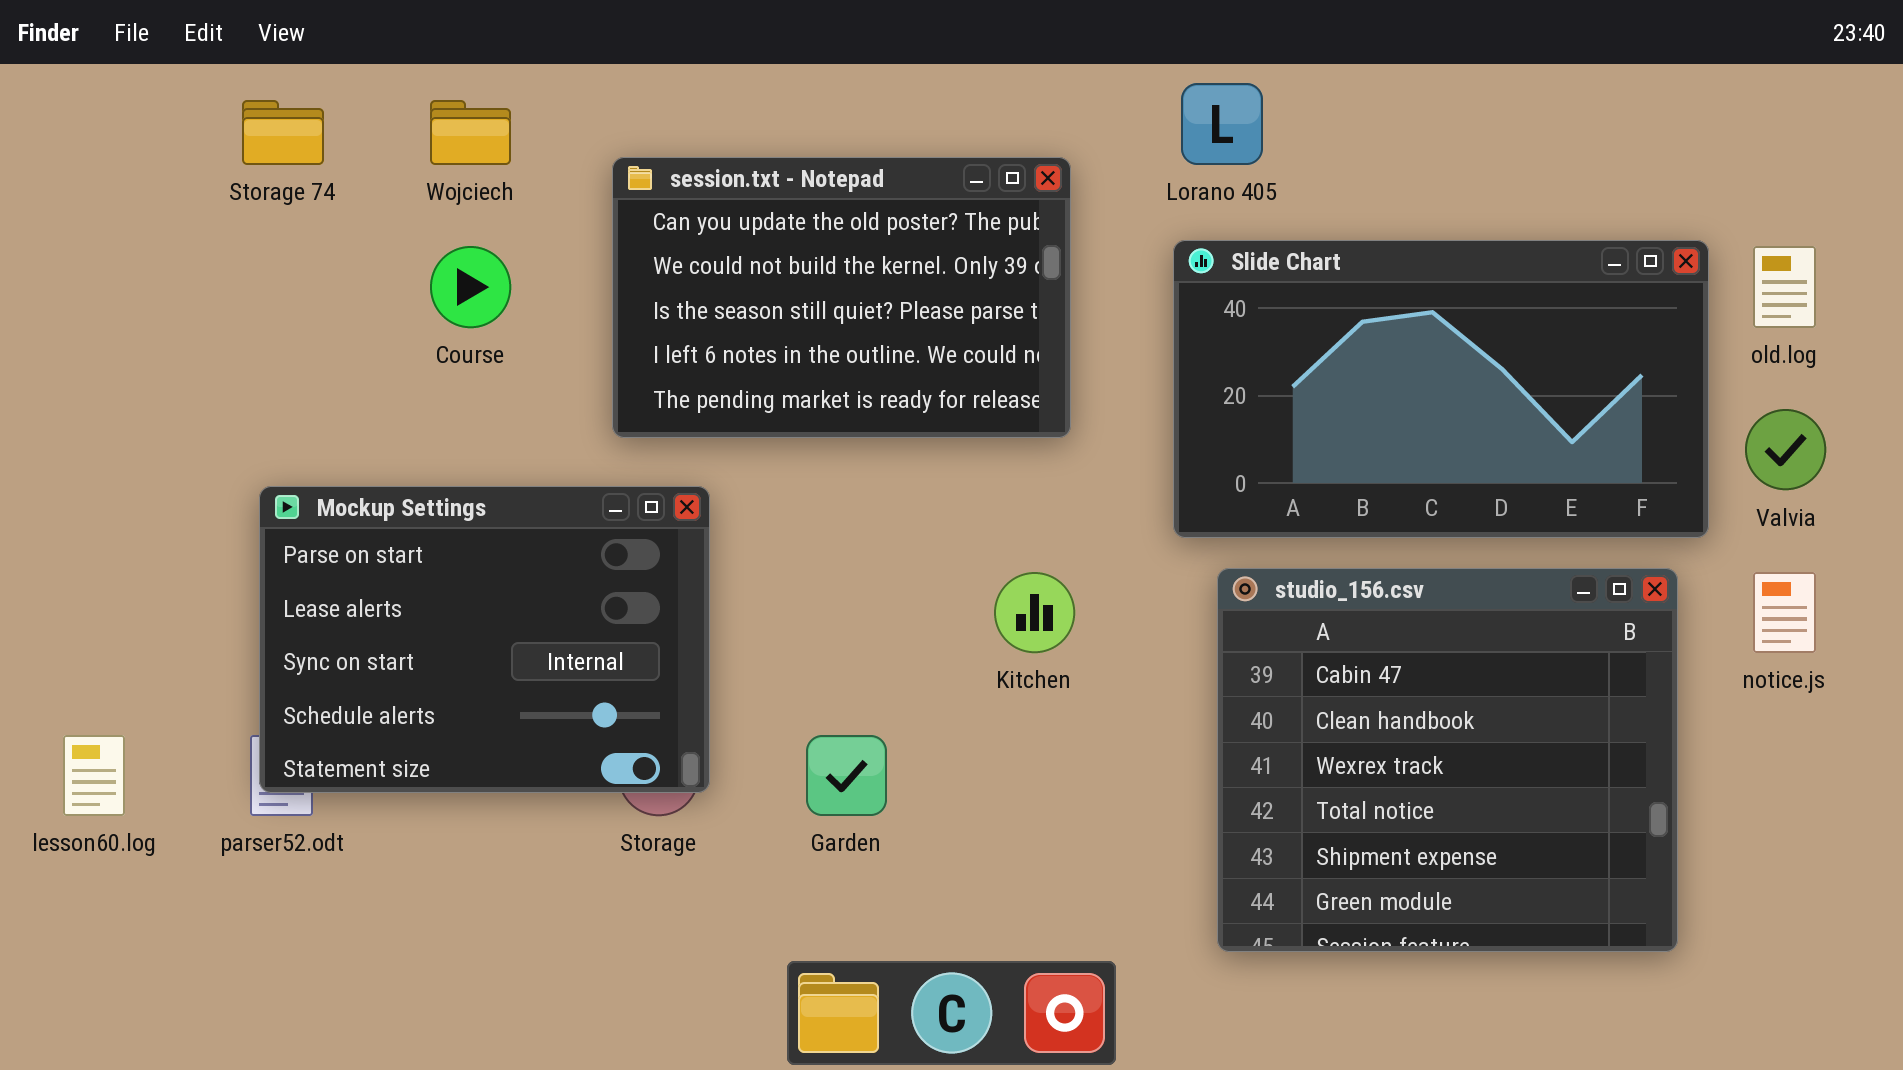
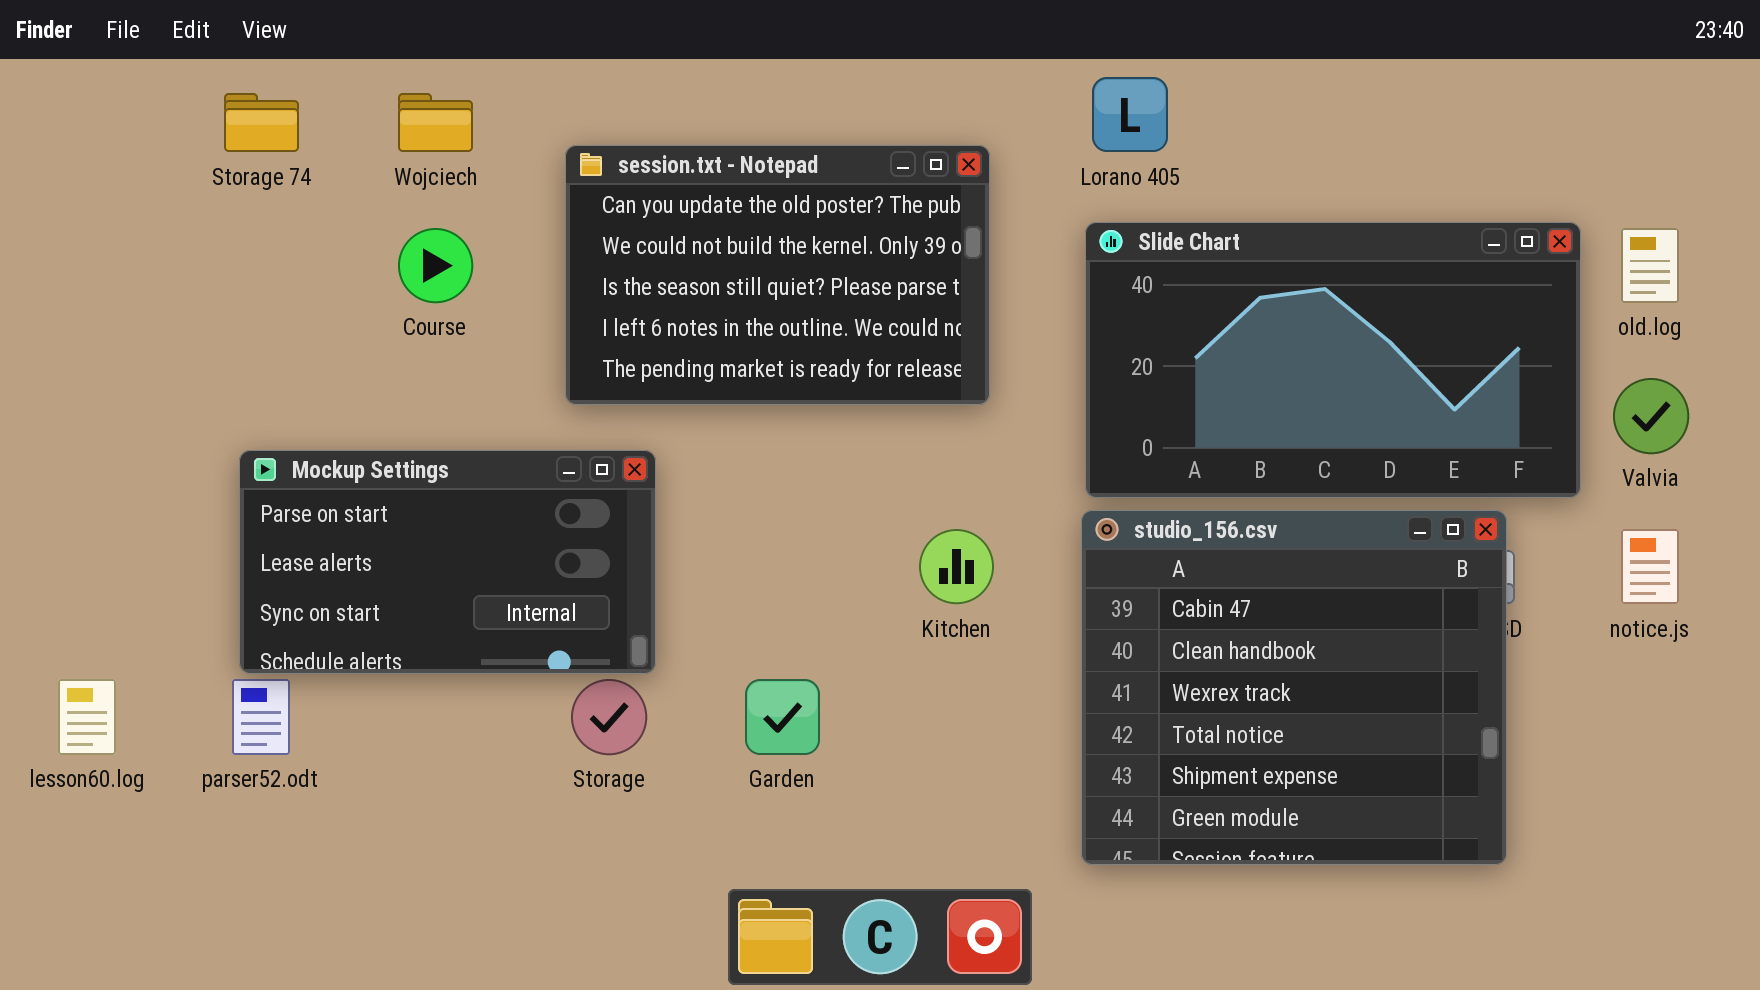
Mockup Settings: [259,486,710,793] -> [239,450,656,674], resized
studio_156.csv: [1217,568,1678,952] -> [1081,510,1507,865], moved

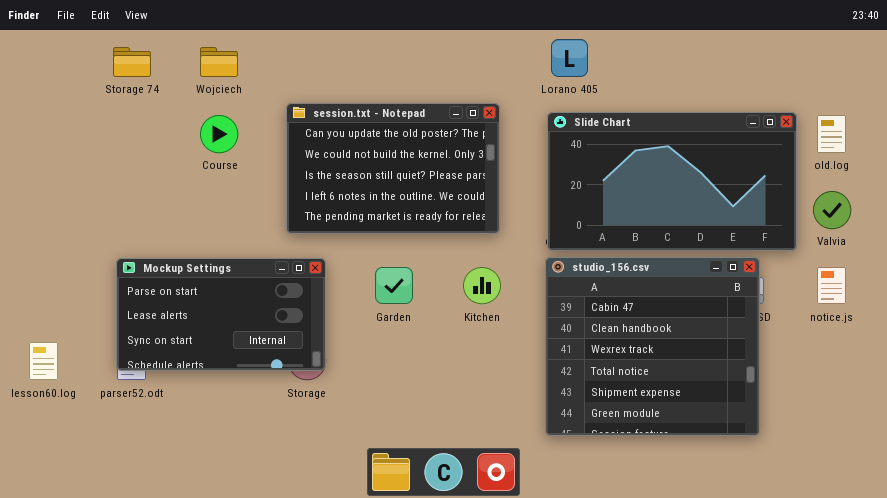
session.txt - Notepad: [565,145,990,405] -> [286,103,500,234], moved
Mockup Settings: [239,450,656,674] -> [116,258,326,371], moved
Garden: [745,679,820,755] -> [375,267,413,304], moved

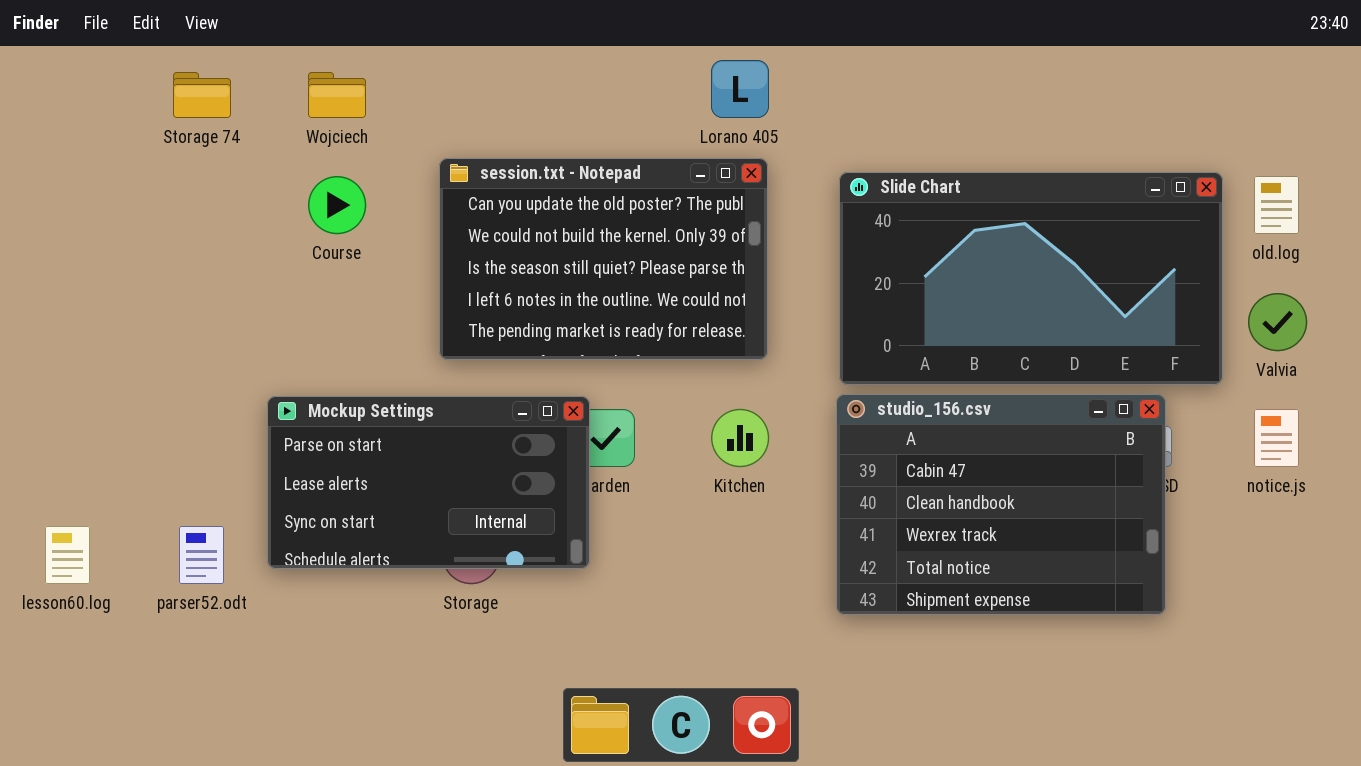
Lorano 405: [551,39,588,77] -> [711,60,769,118], moved
studio_156.csv: [545,257,760,436] -> [836,394,1166,615], resized
Mockup Settings: [116,258,326,371] -> [267,396,590,569], moved

